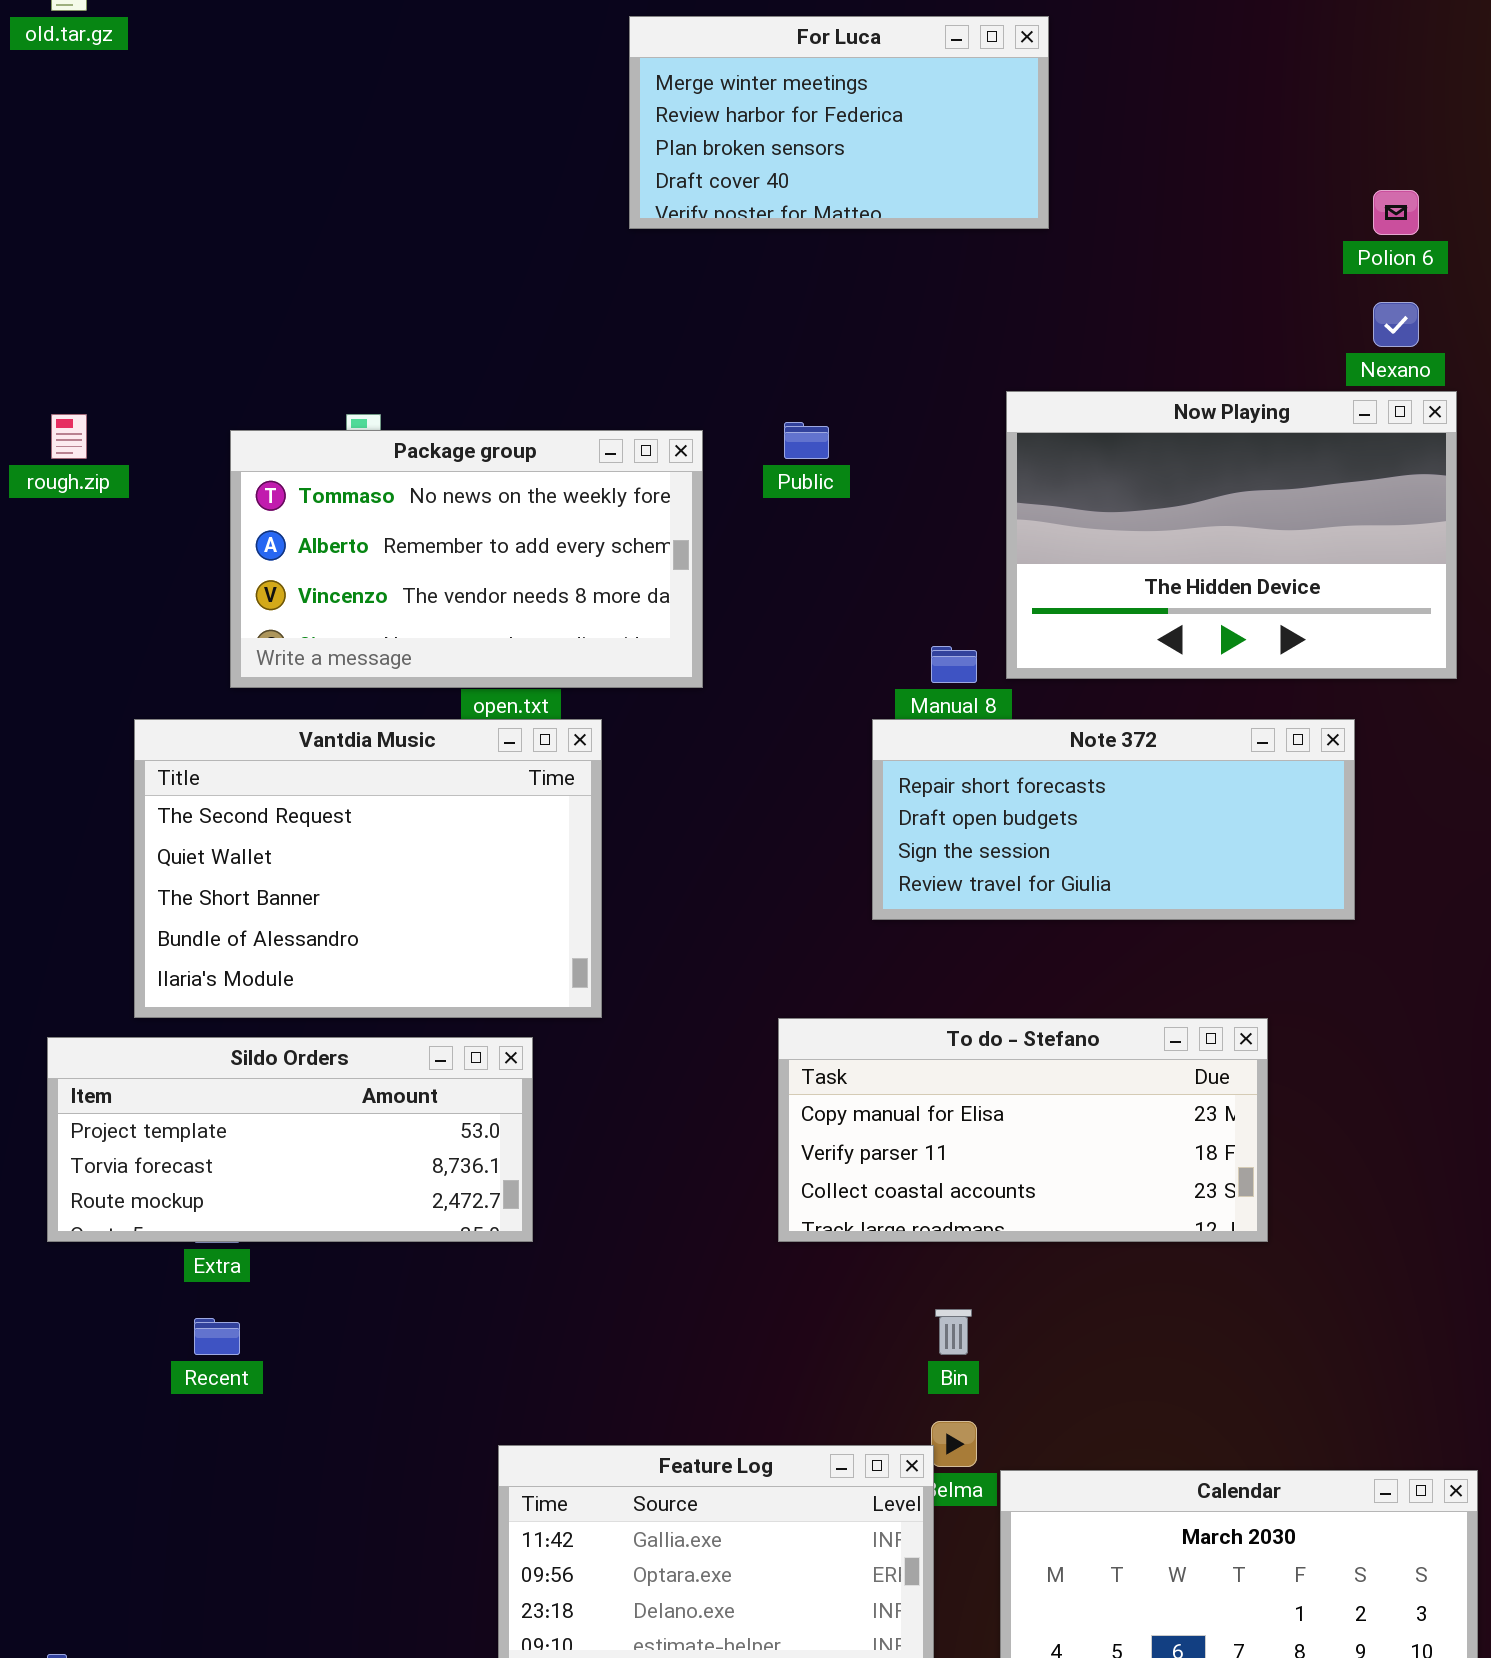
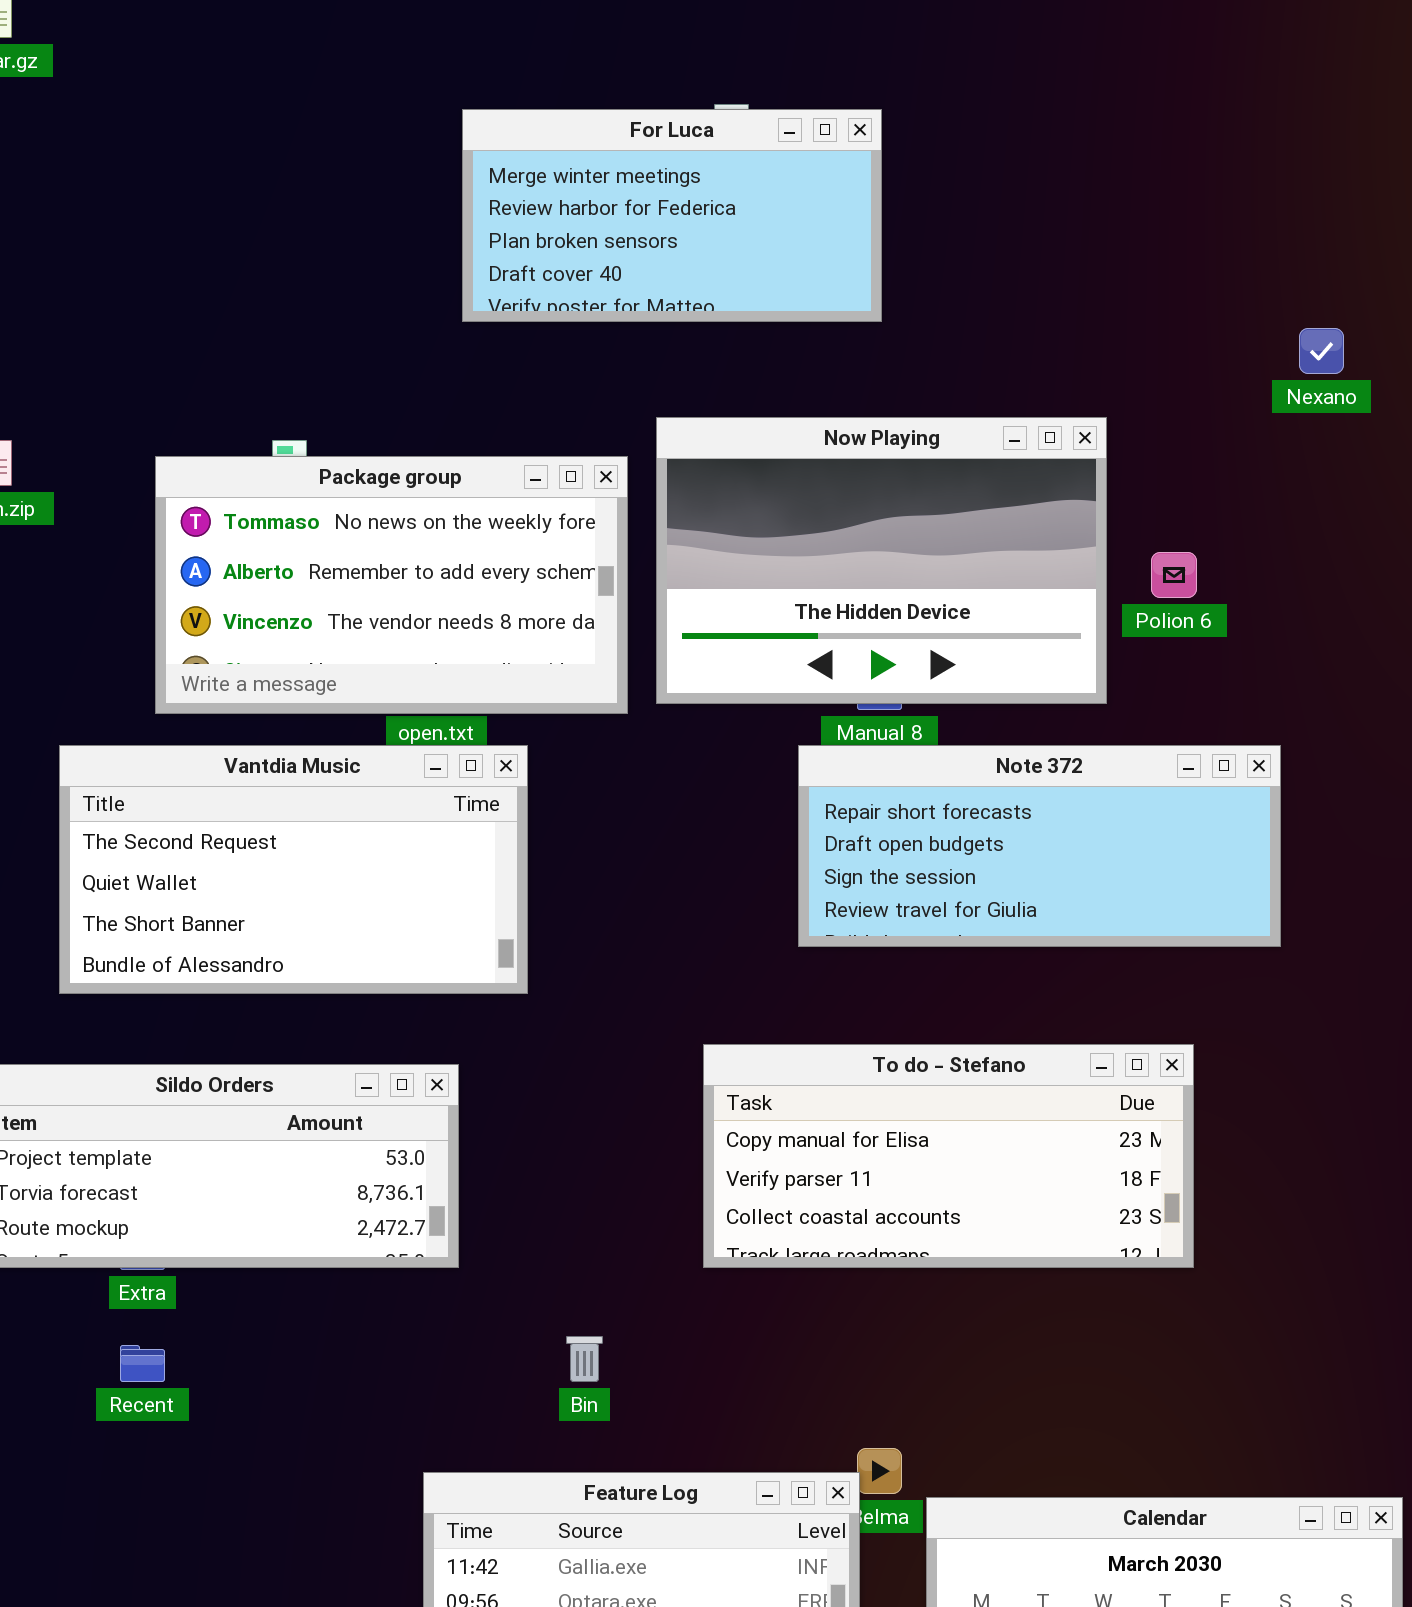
For Luca: [629,16,1049,229] -> [462,109,882,322], moved
Polion 6: [1373,190,1419,235] -> [1151,552,1197,598], moved
Now Playing: [1006,391,1457,679] -> [656,417,1107,704], moved
Vantdia Music: [134,719,602,1018] -> [59,745,528,994], resized
Bin: [935,1309,972,1355] -> [566,1336,603,1382], moved

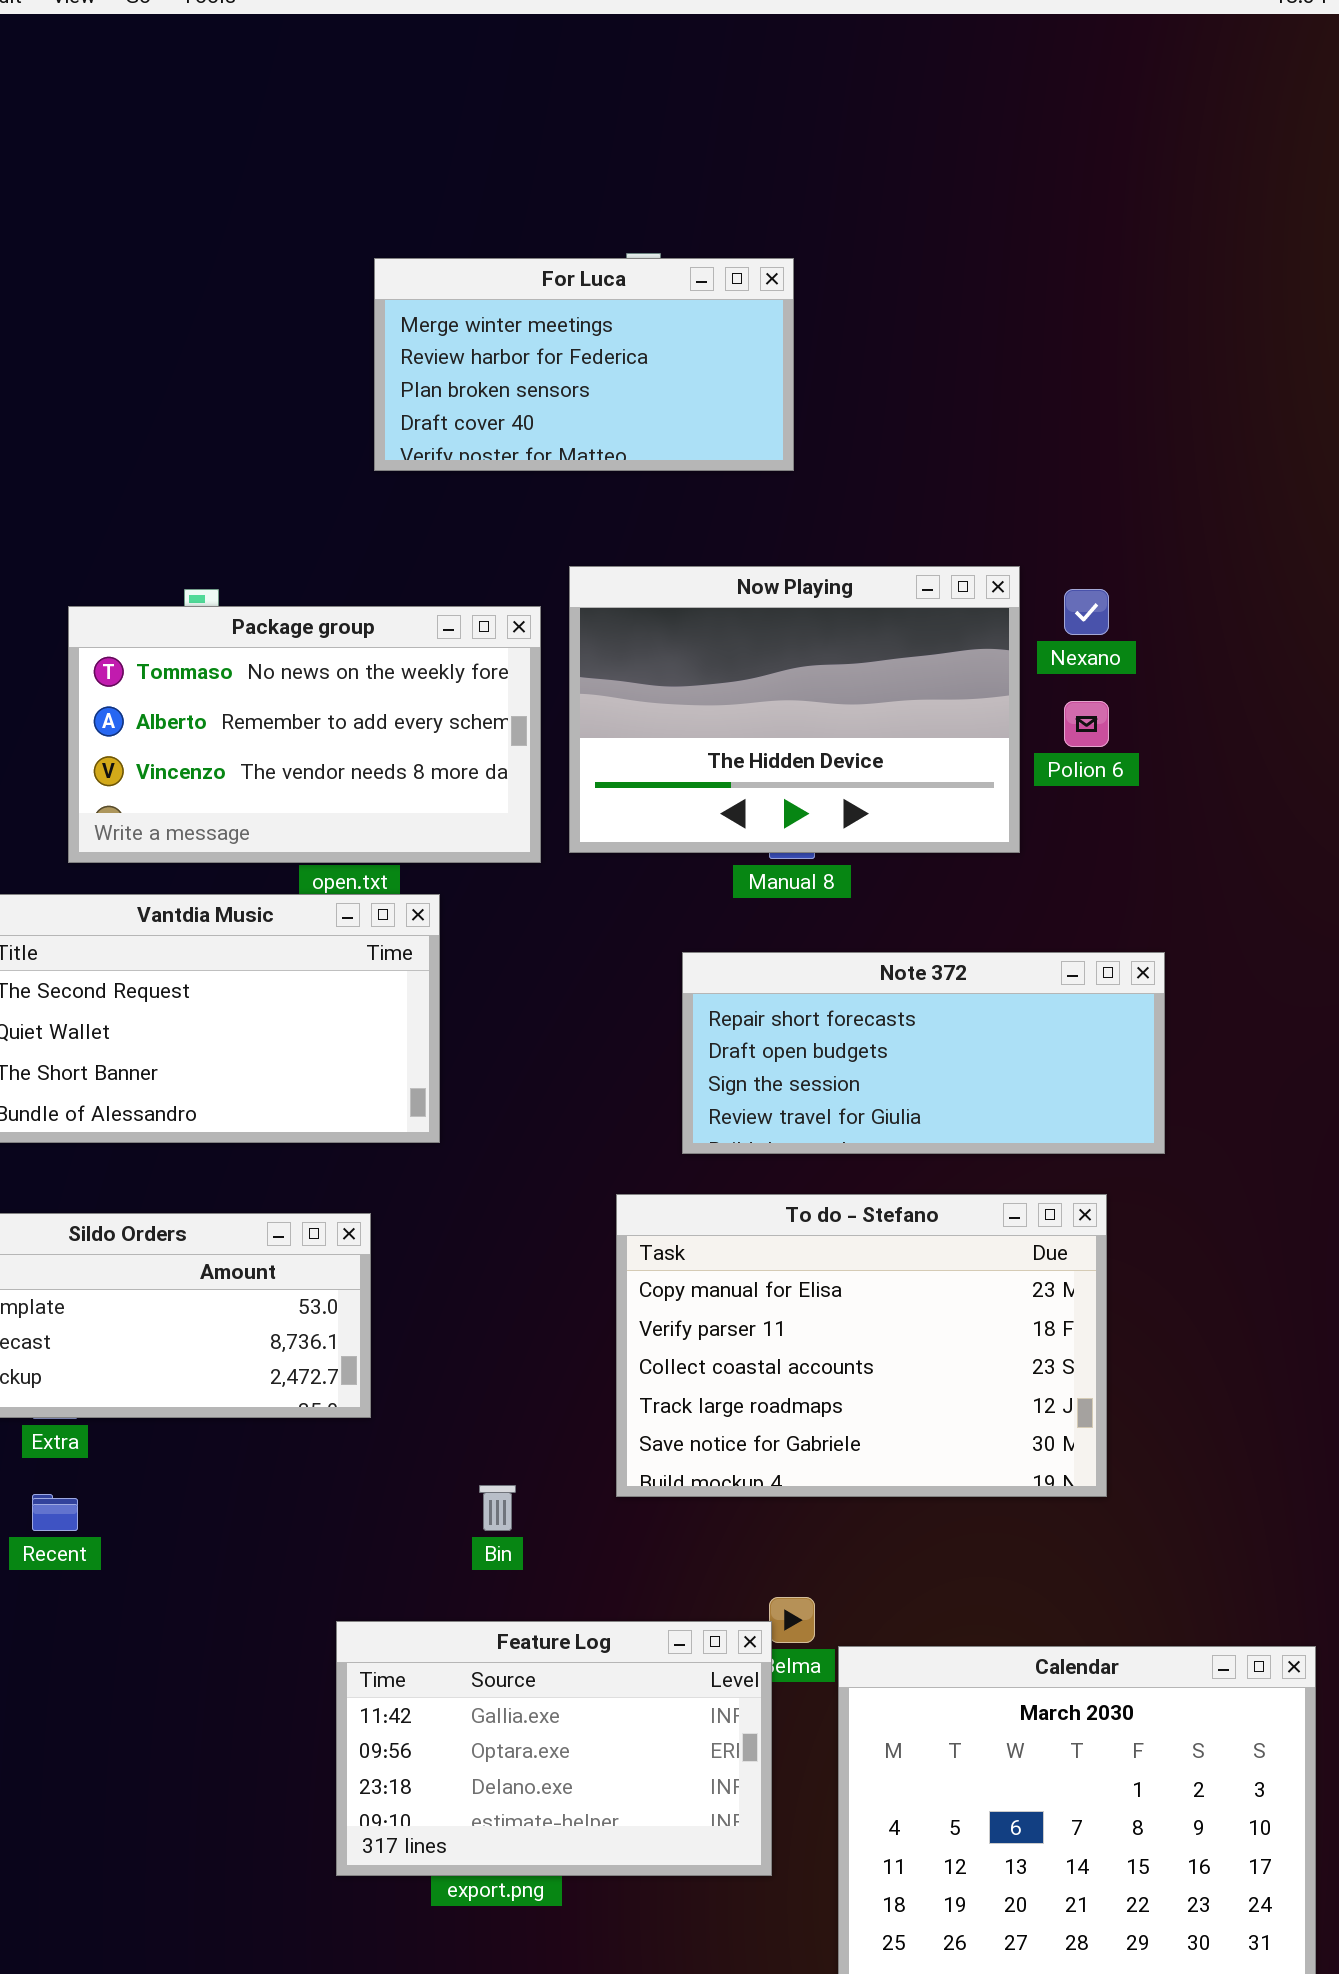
Nexano: [1299,328,1344,374] -> [1064,589,1109,635], moved
Note 372: [798,745,1281,947] -> [682,952,1165,1154], moved
To do - Stefano: [703,1044,1194,1268] -> [616,1194,1107,1497], resized

